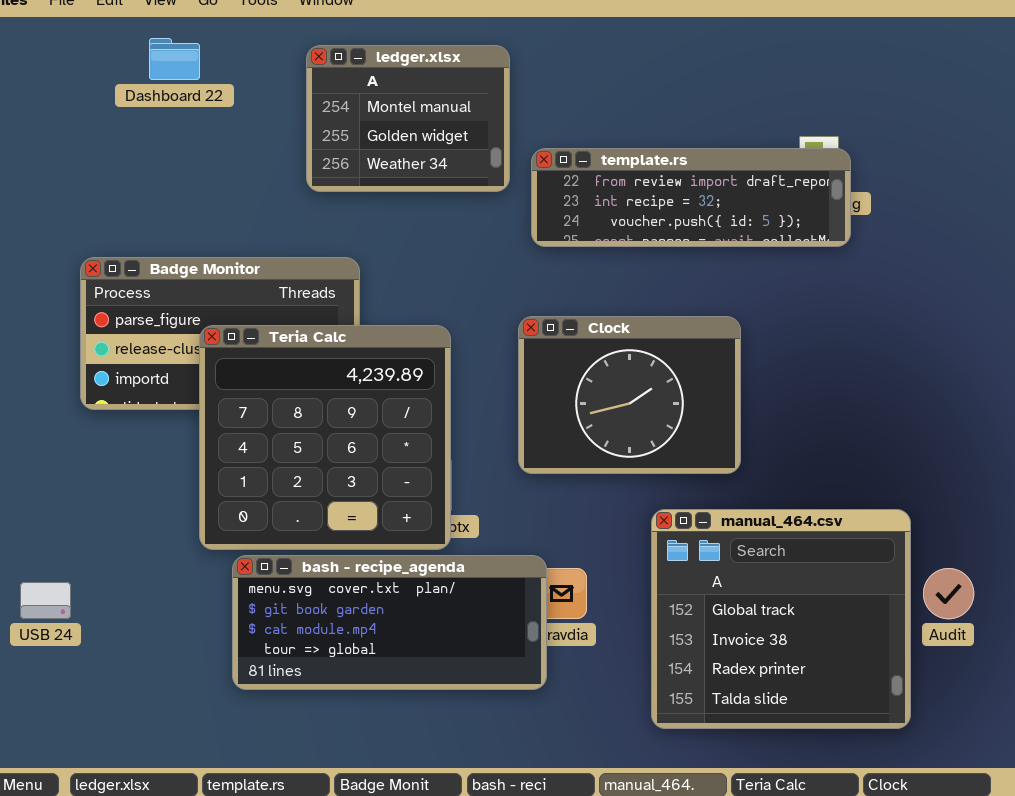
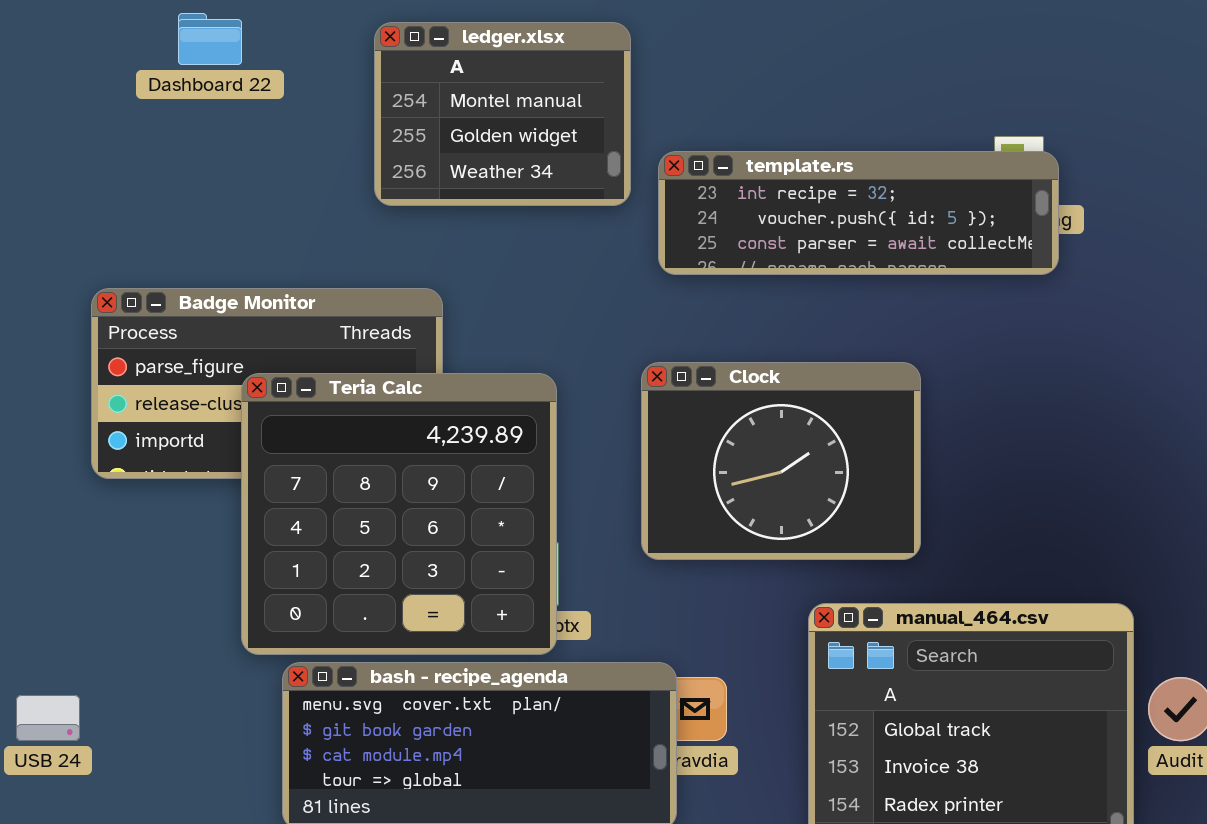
template.rs: [531,148,851,247] -> [658,151,1059,275], scrolled down 1 row

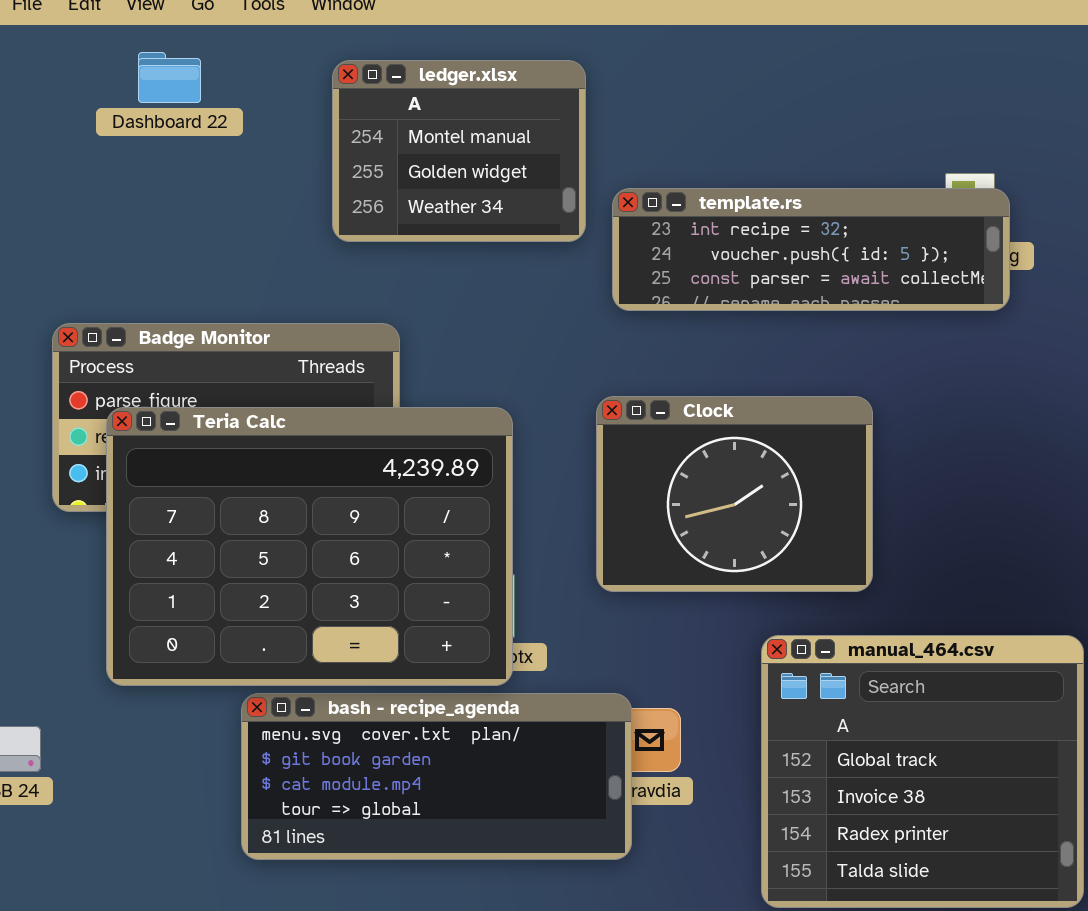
Teria Calc: [241,373,557,655] -> [106,407,513,686], resized

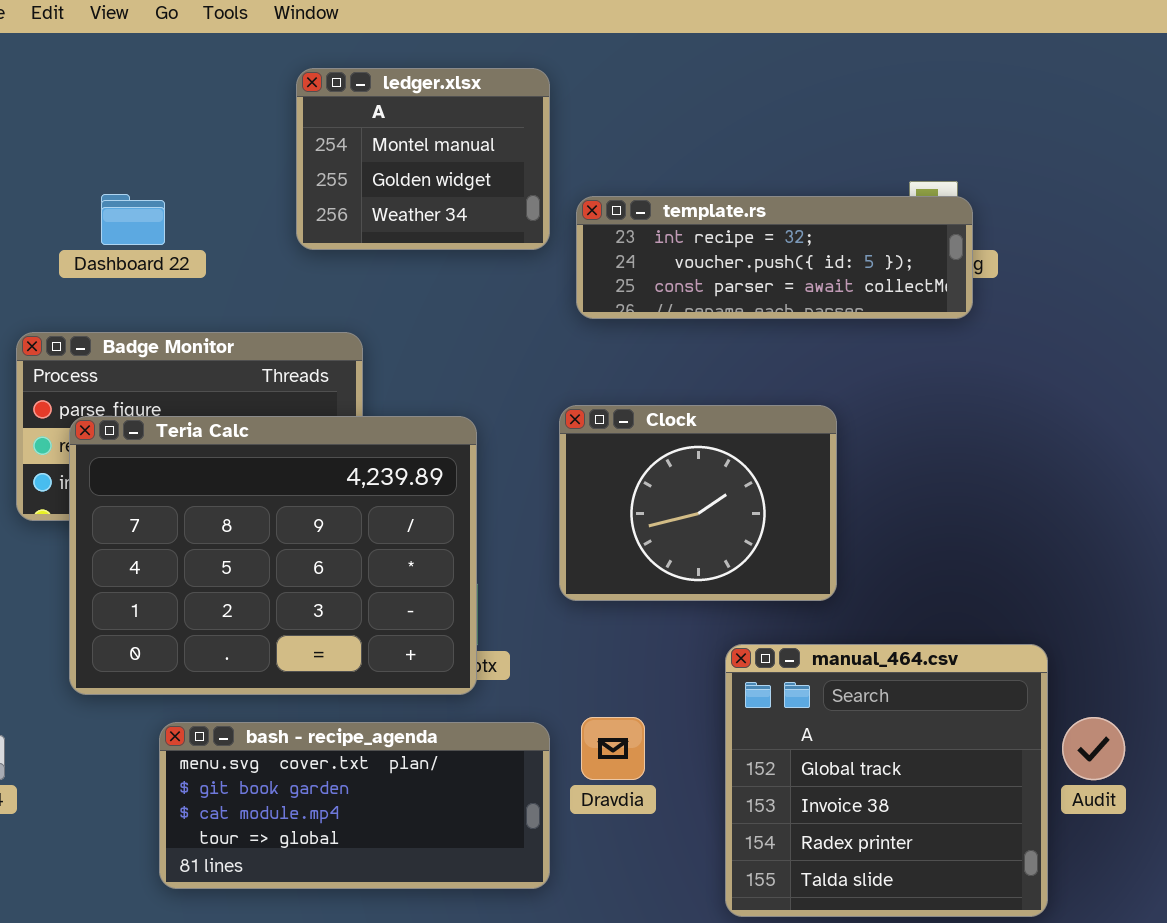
Dashboard 22: [138,52,201,103] -> [101,194,165,245], moved
bash - recipe_agenda: [241,693,632,860] -> [159,722,550,889], moved

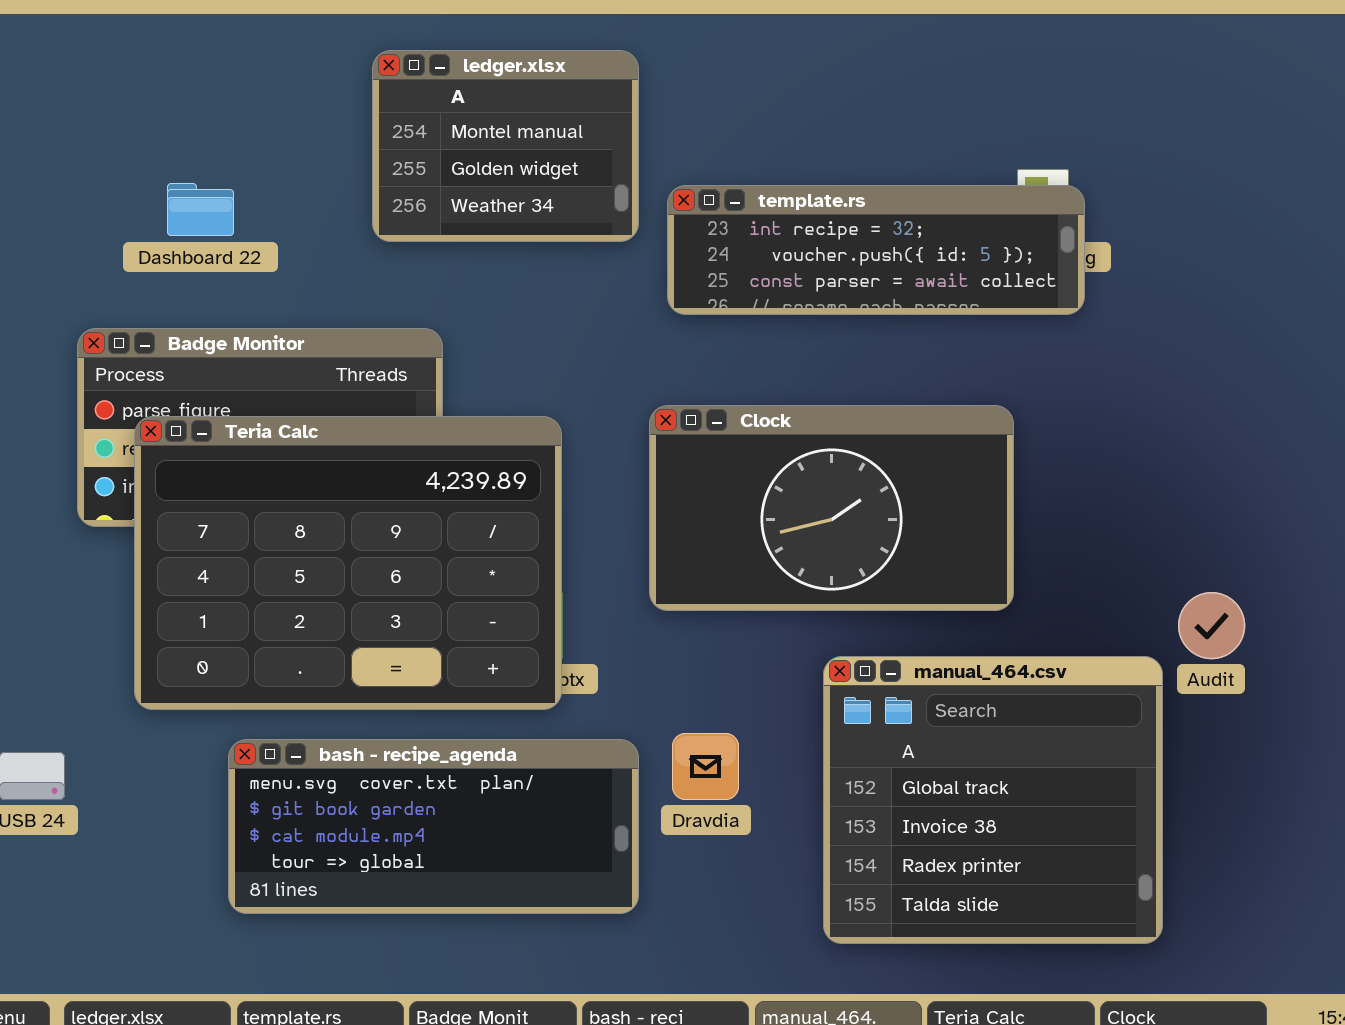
Clock: [559,405,837,601] -> [649,405,1014,611], resized
Audit: [1062,717,1125,780] -> [1178,592,1245,659], moved

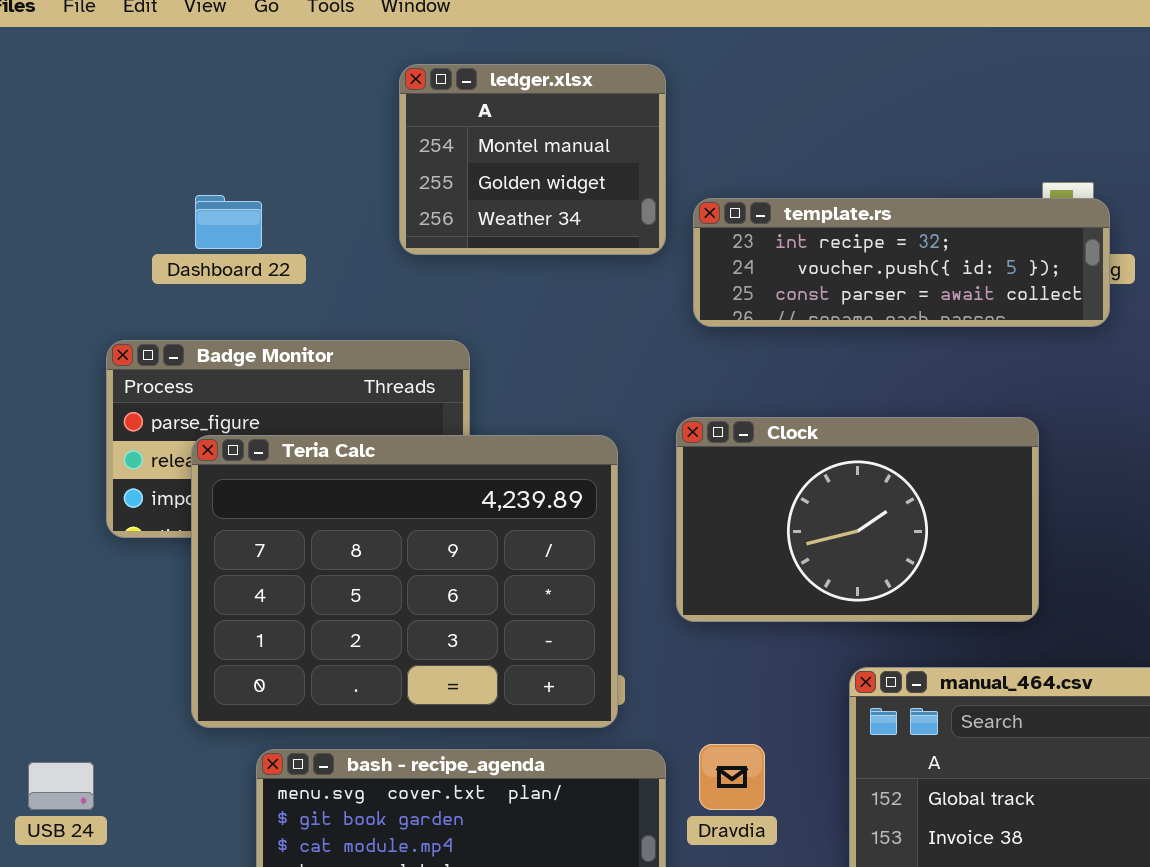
Teria Calc: [134,416,562,710] -> [191,435,618,728], moved

